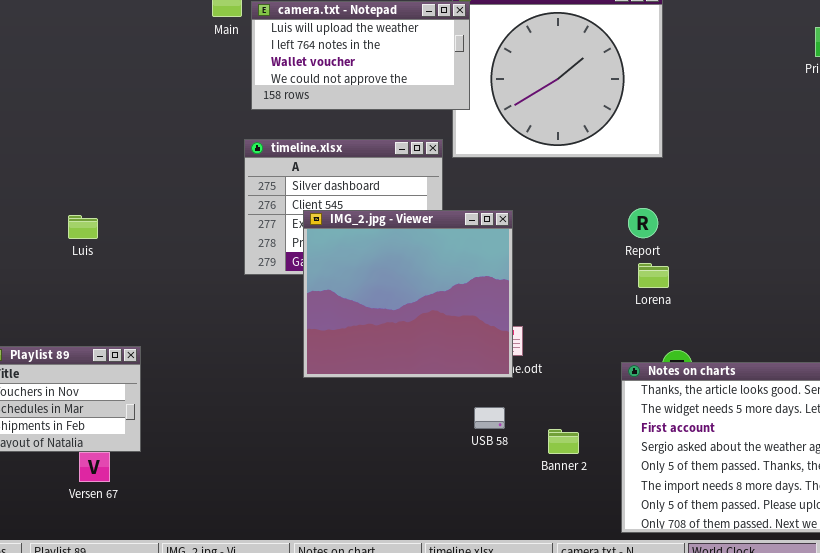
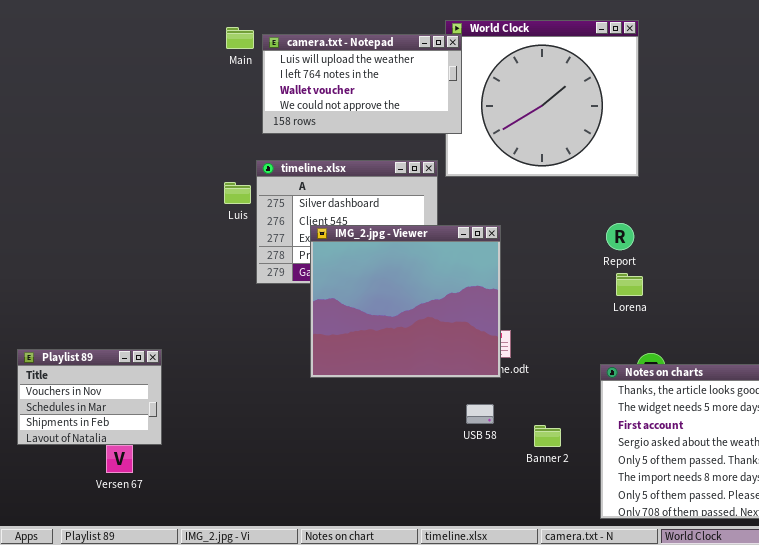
Luis: [68,215,98,239] -> [224,182,251,204], moved

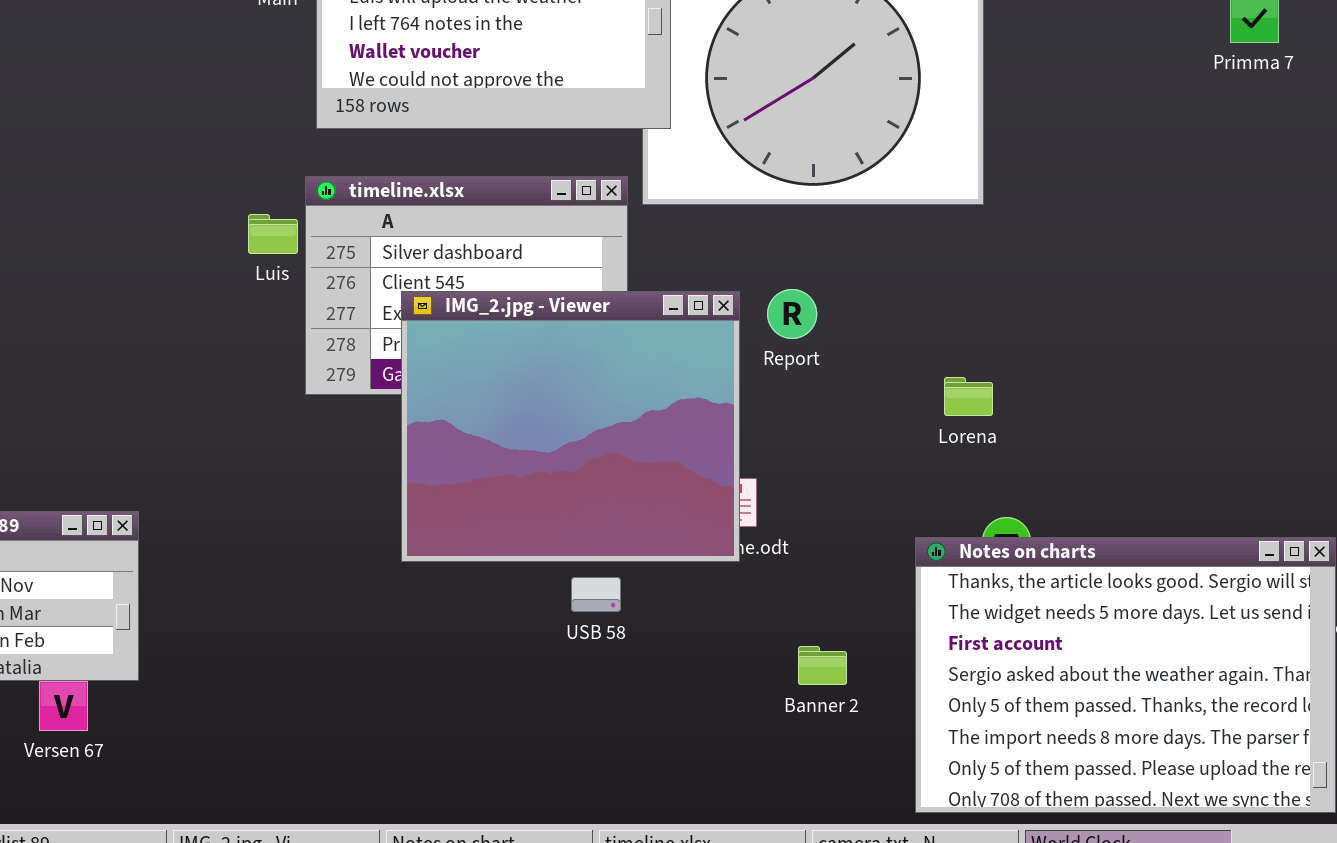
Report: [606,223,634,250] -> [767,289,817,339], moved
USB 58: [466,404,494,424] -> [571,577,621,612], moved

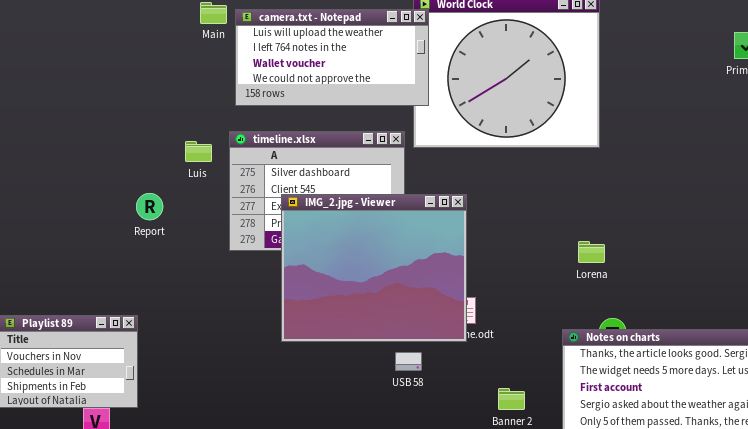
Luis: [248,214,298,254] -> [185,141,212,162], moved
Report: [767,289,817,339] -> [136,193,163,220], moved
USB 58: [571,577,621,612] -> [395,352,422,371], moved

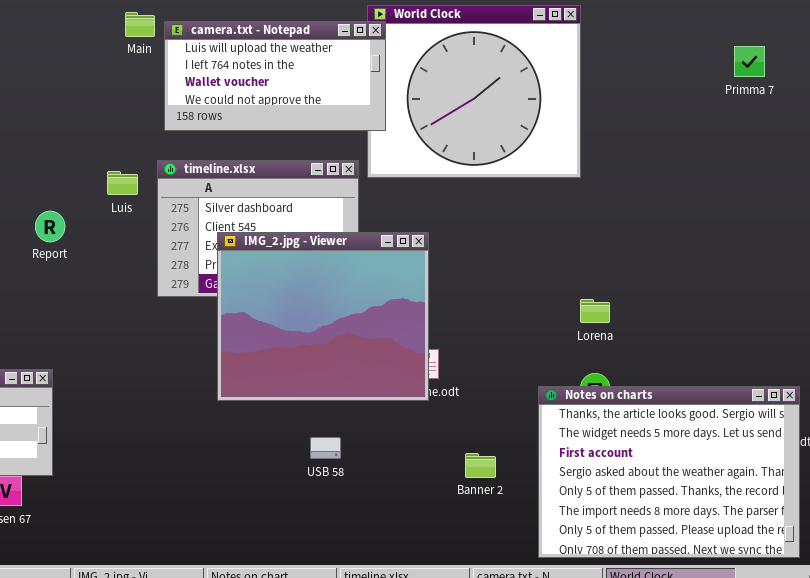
Report: [136,193,163,220] -> [35,211,65,242], moved
Lorena: [578,241,605,263] -> [580,299,610,323], moved
USB 58: [395,352,422,371] -> [310,437,341,459], moved

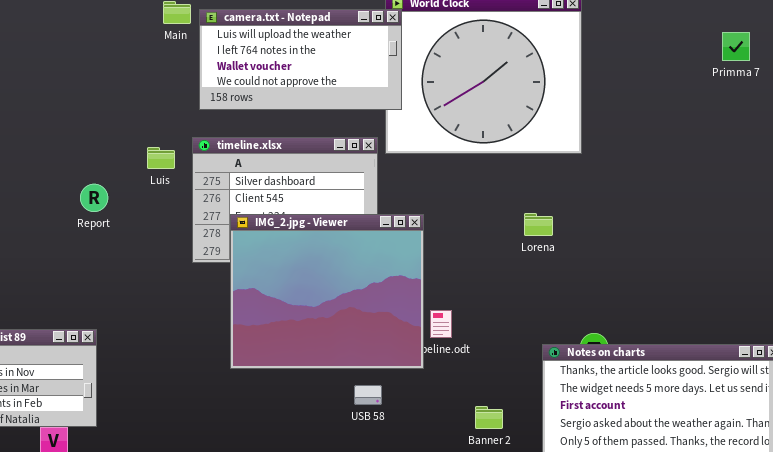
IMG_2.jpg - Viewer: [217,232,429,401] -> [230,214,424,369], moved
Lorena: [580,299,610,323] -> [524,213,553,236], moved
USB 58: [310,437,341,459] -> [354,385,382,405], moved

